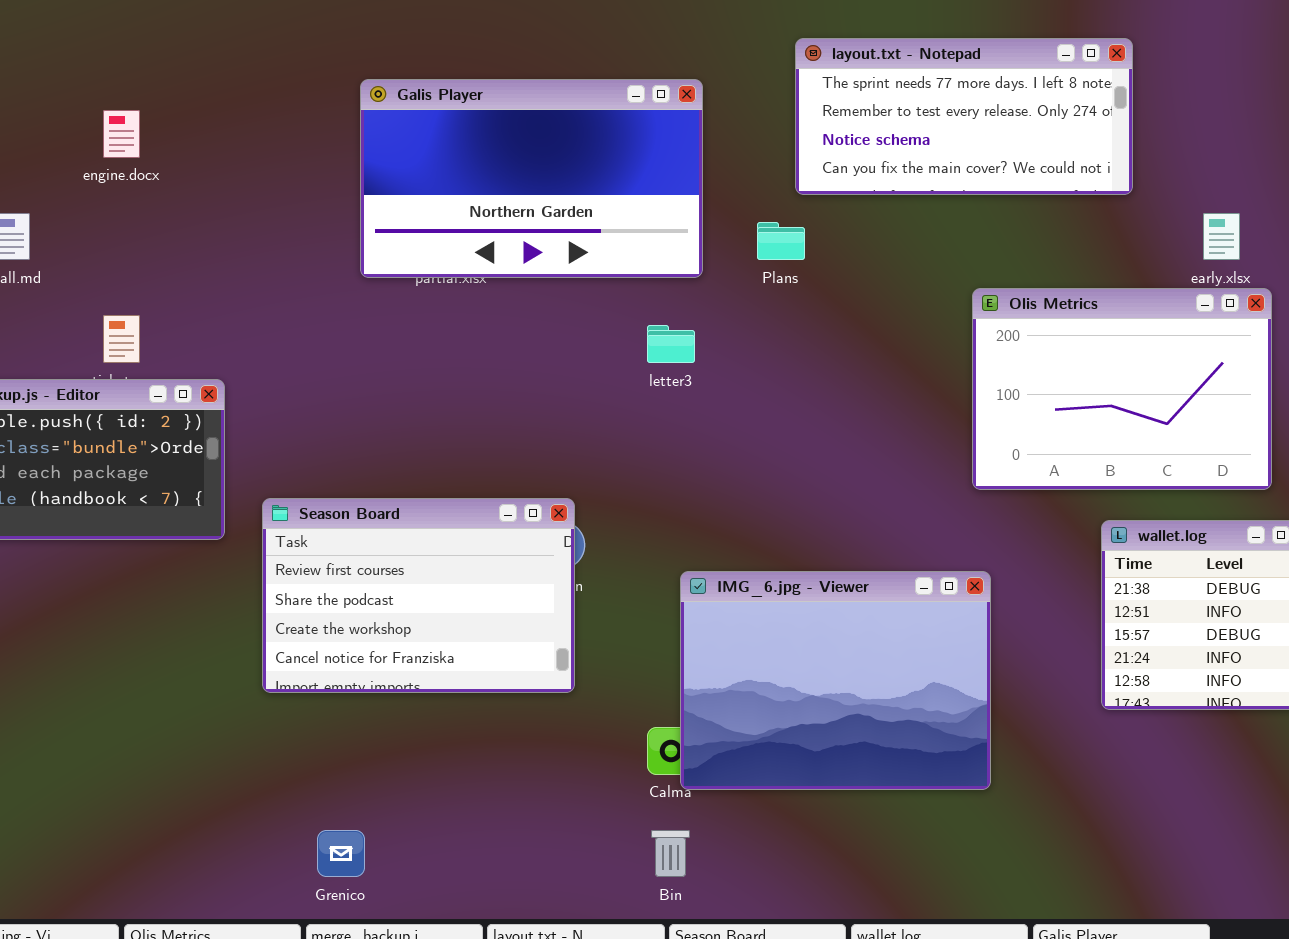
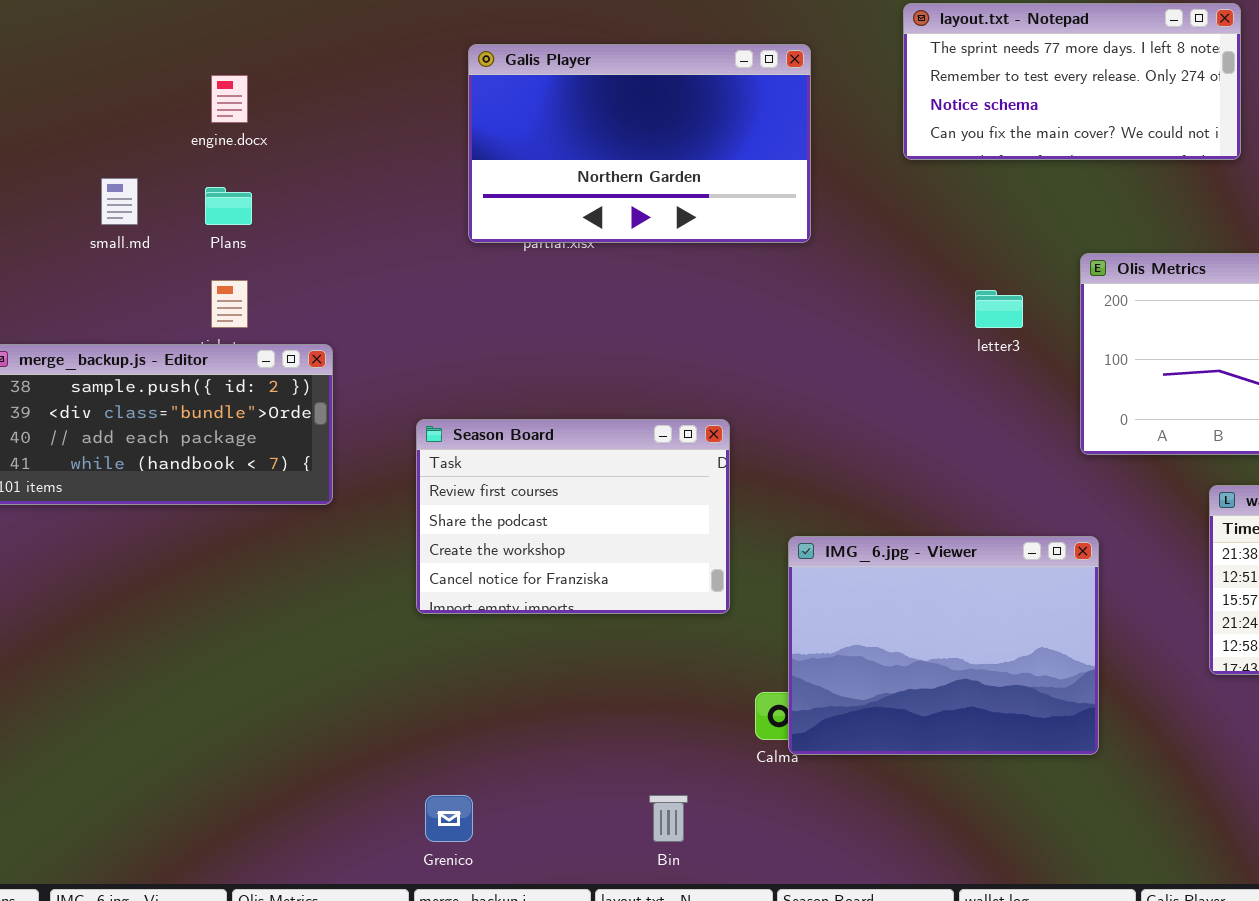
Plans: [757,222,805,260] -> [205,187,252,225], moved
letter3: [647,325,695,363] -> [975,290,1023,328], moved
Season Board: [262,498,575,693] -> [416,419,730,614], moved
Bin: [651,830,690,877] -> [649,795,688,842], moved

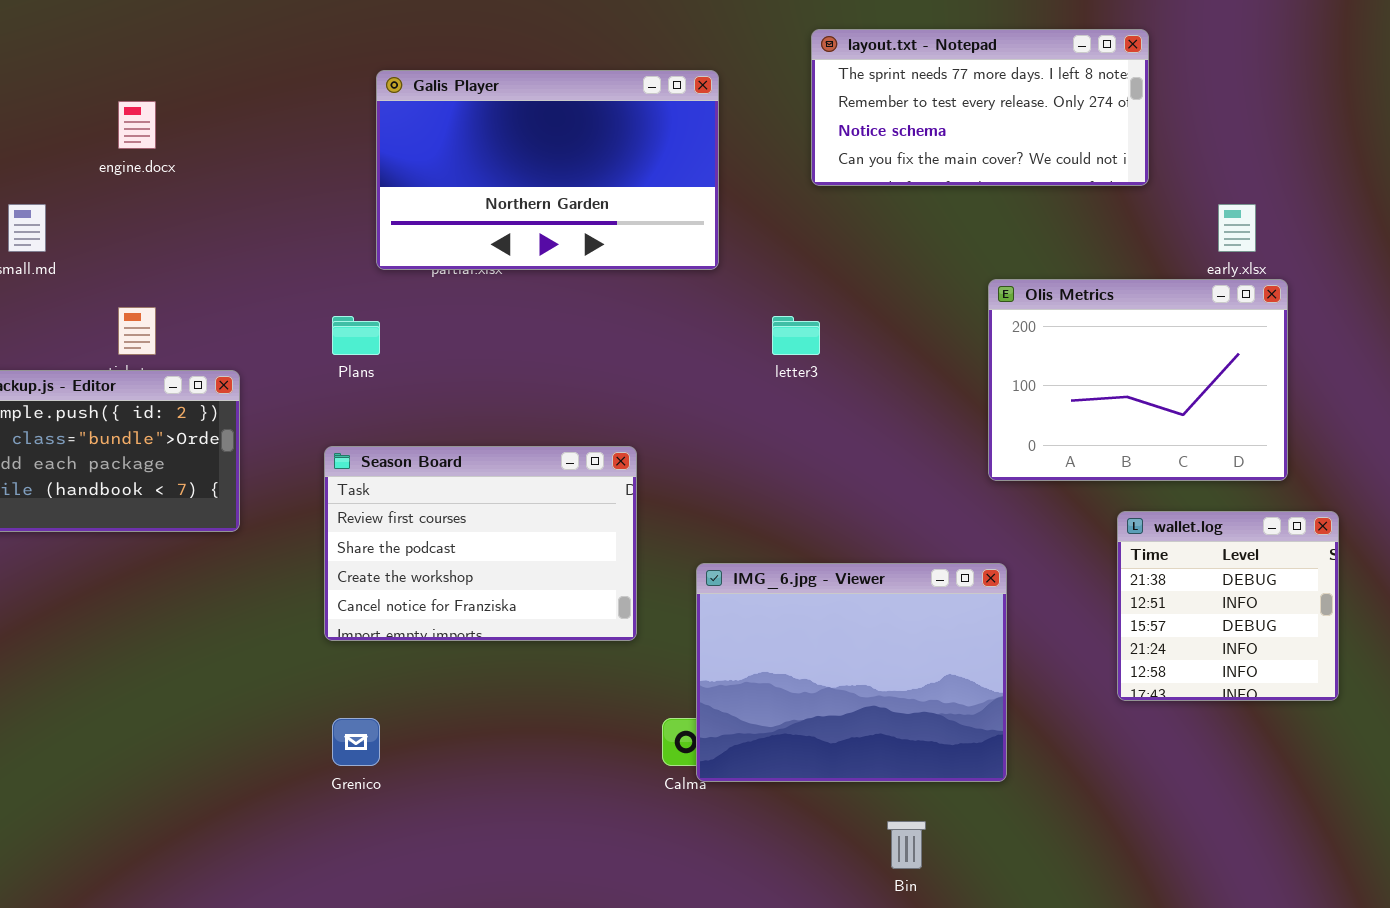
Plans: [205,187,252,225] -> [332,316,380,355], moved
letter3: [975,290,1023,328] -> [772,316,820,355], moved
Grenico: [425,795,473,842] -> [332,718,380,766], moved
Bin: [649,795,688,842] -> [887,821,926,869], moved

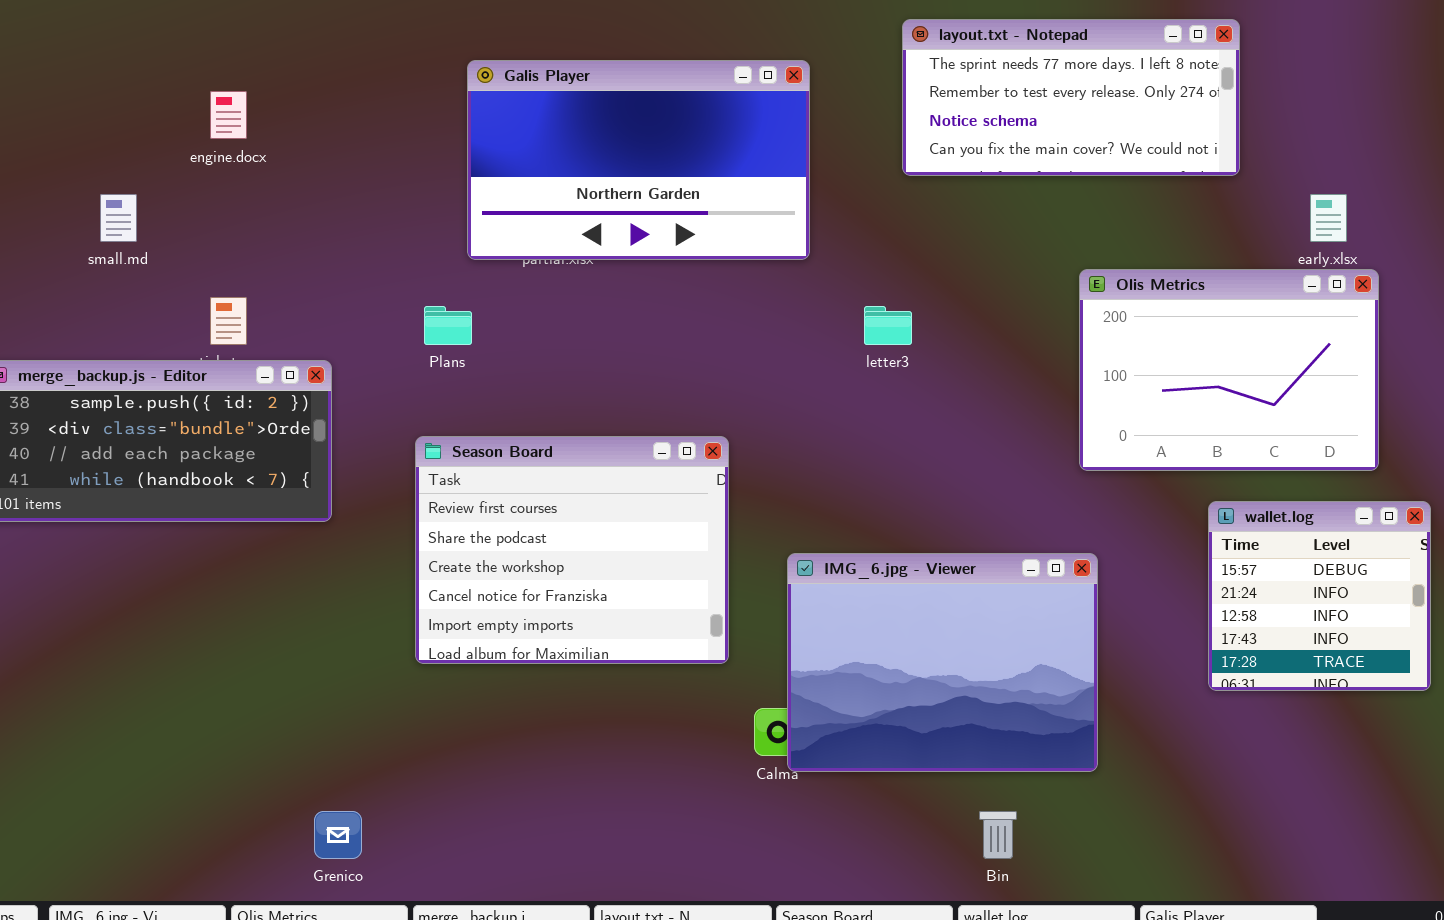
Season Board: [324,446,637,641] -> [415,436,729,664], resized
wallet.log: [1117,511,1339,701] -> [1208,501,1431,691], scrolled down 2 rows
Grenico: [332,718,380,766] -> [314,811,362,859], moved

